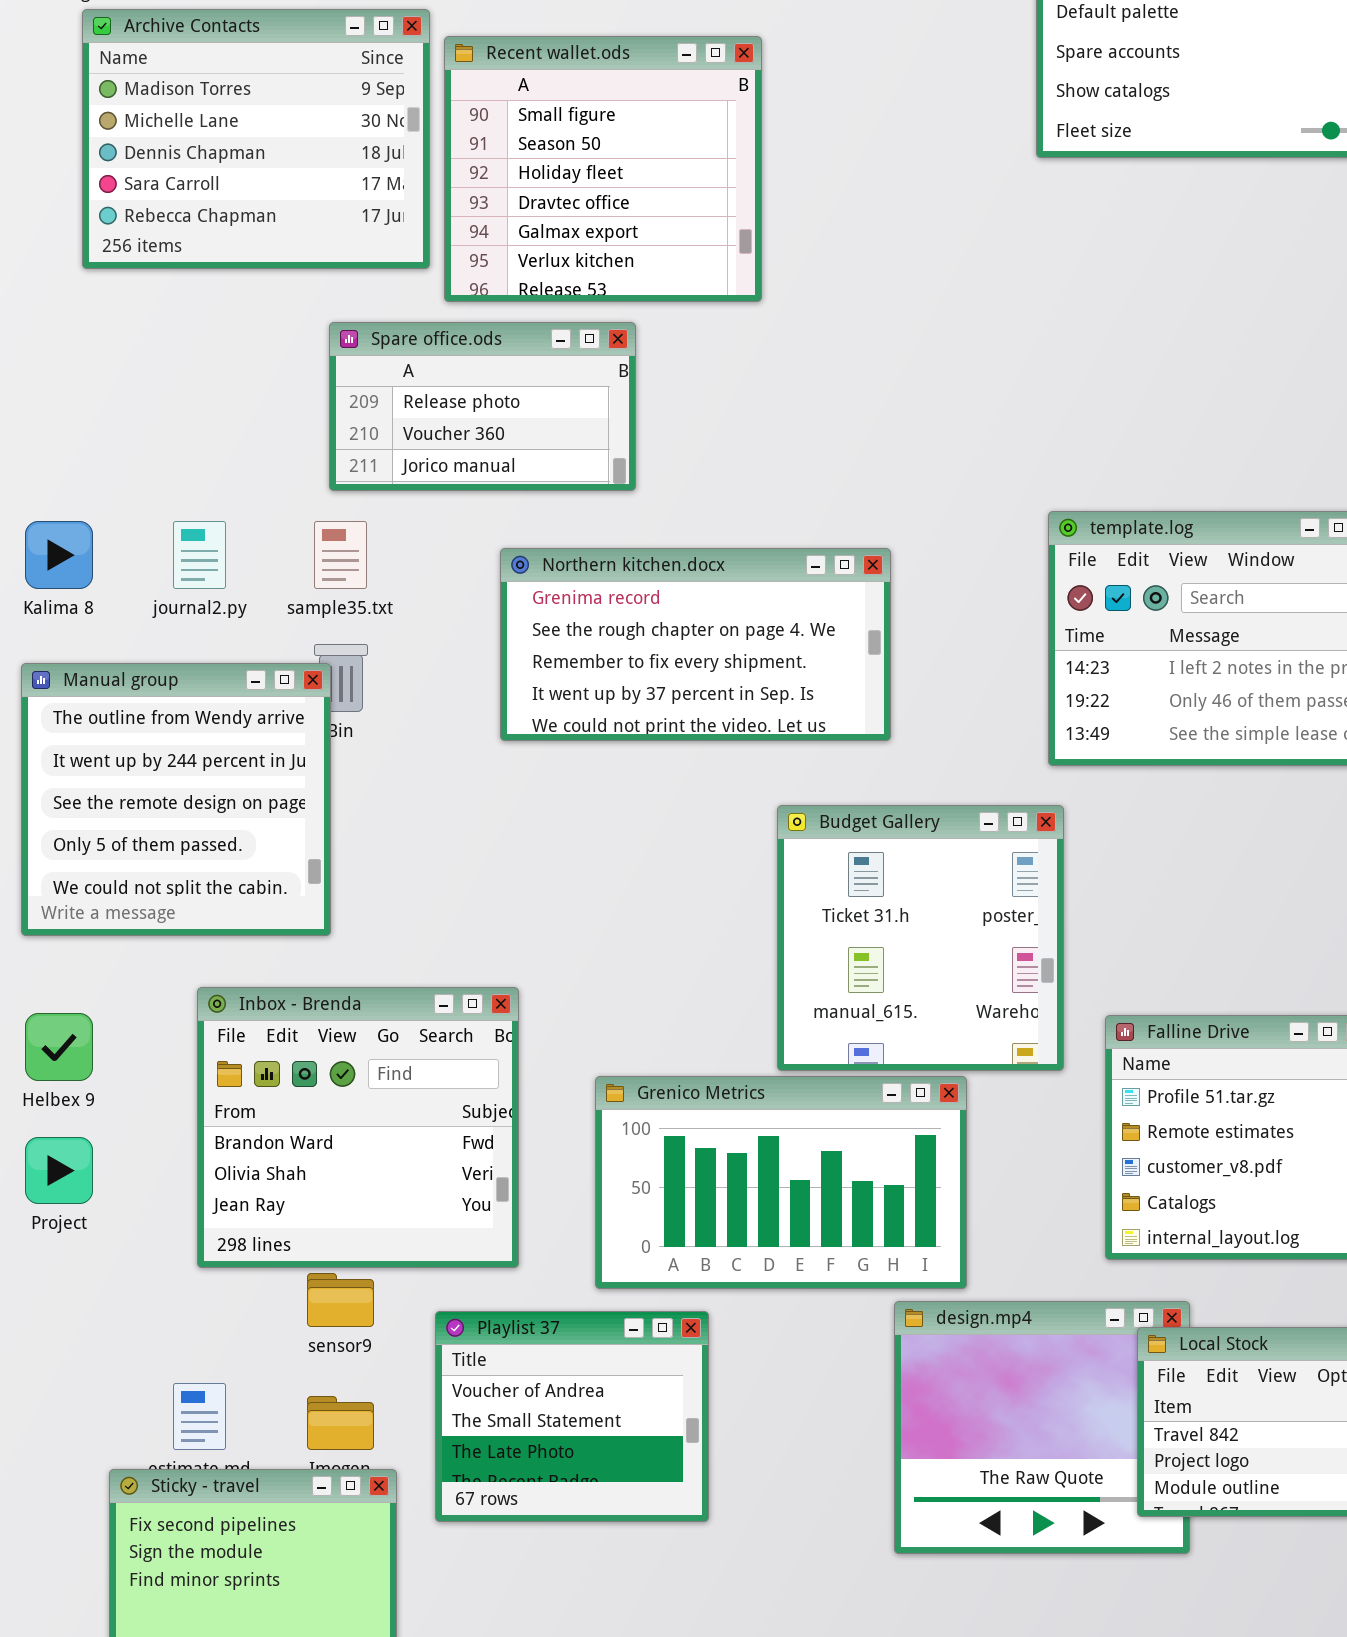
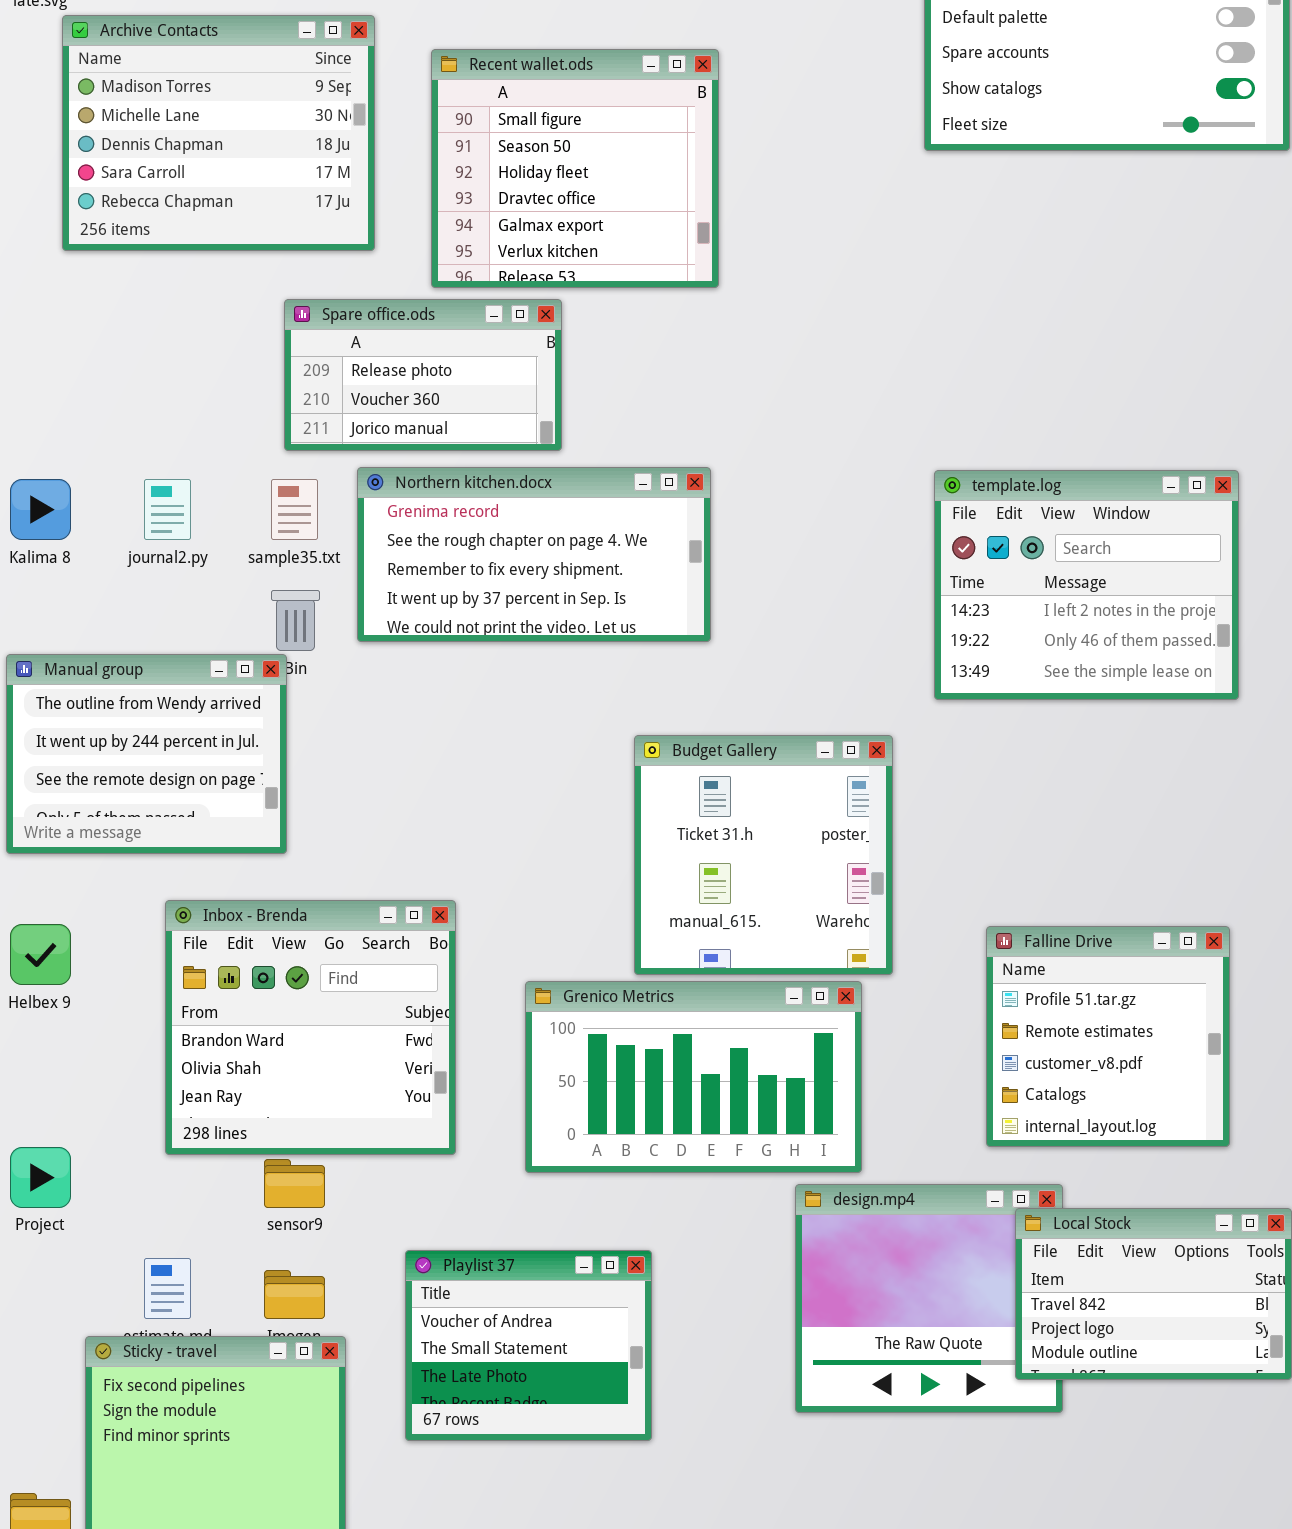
Recent wallet.ods: [444,36,762,302] -> [431,49,719,288], moved
Northern kitchen.docx: [500,548,891,741] -> [357,467,711,642], moved
Manual group: [21,663,331,936] -> [6,654,287,854], resized
Budget Gallery: [777,805,1064,1071] -> [634,735,893,975], moved
Project: [25,1137,93,1204] -> [10,1147,71,1208], moved
Playlist 37: [435,1311,709,1522] -> [405,1250,652,1441], moved

